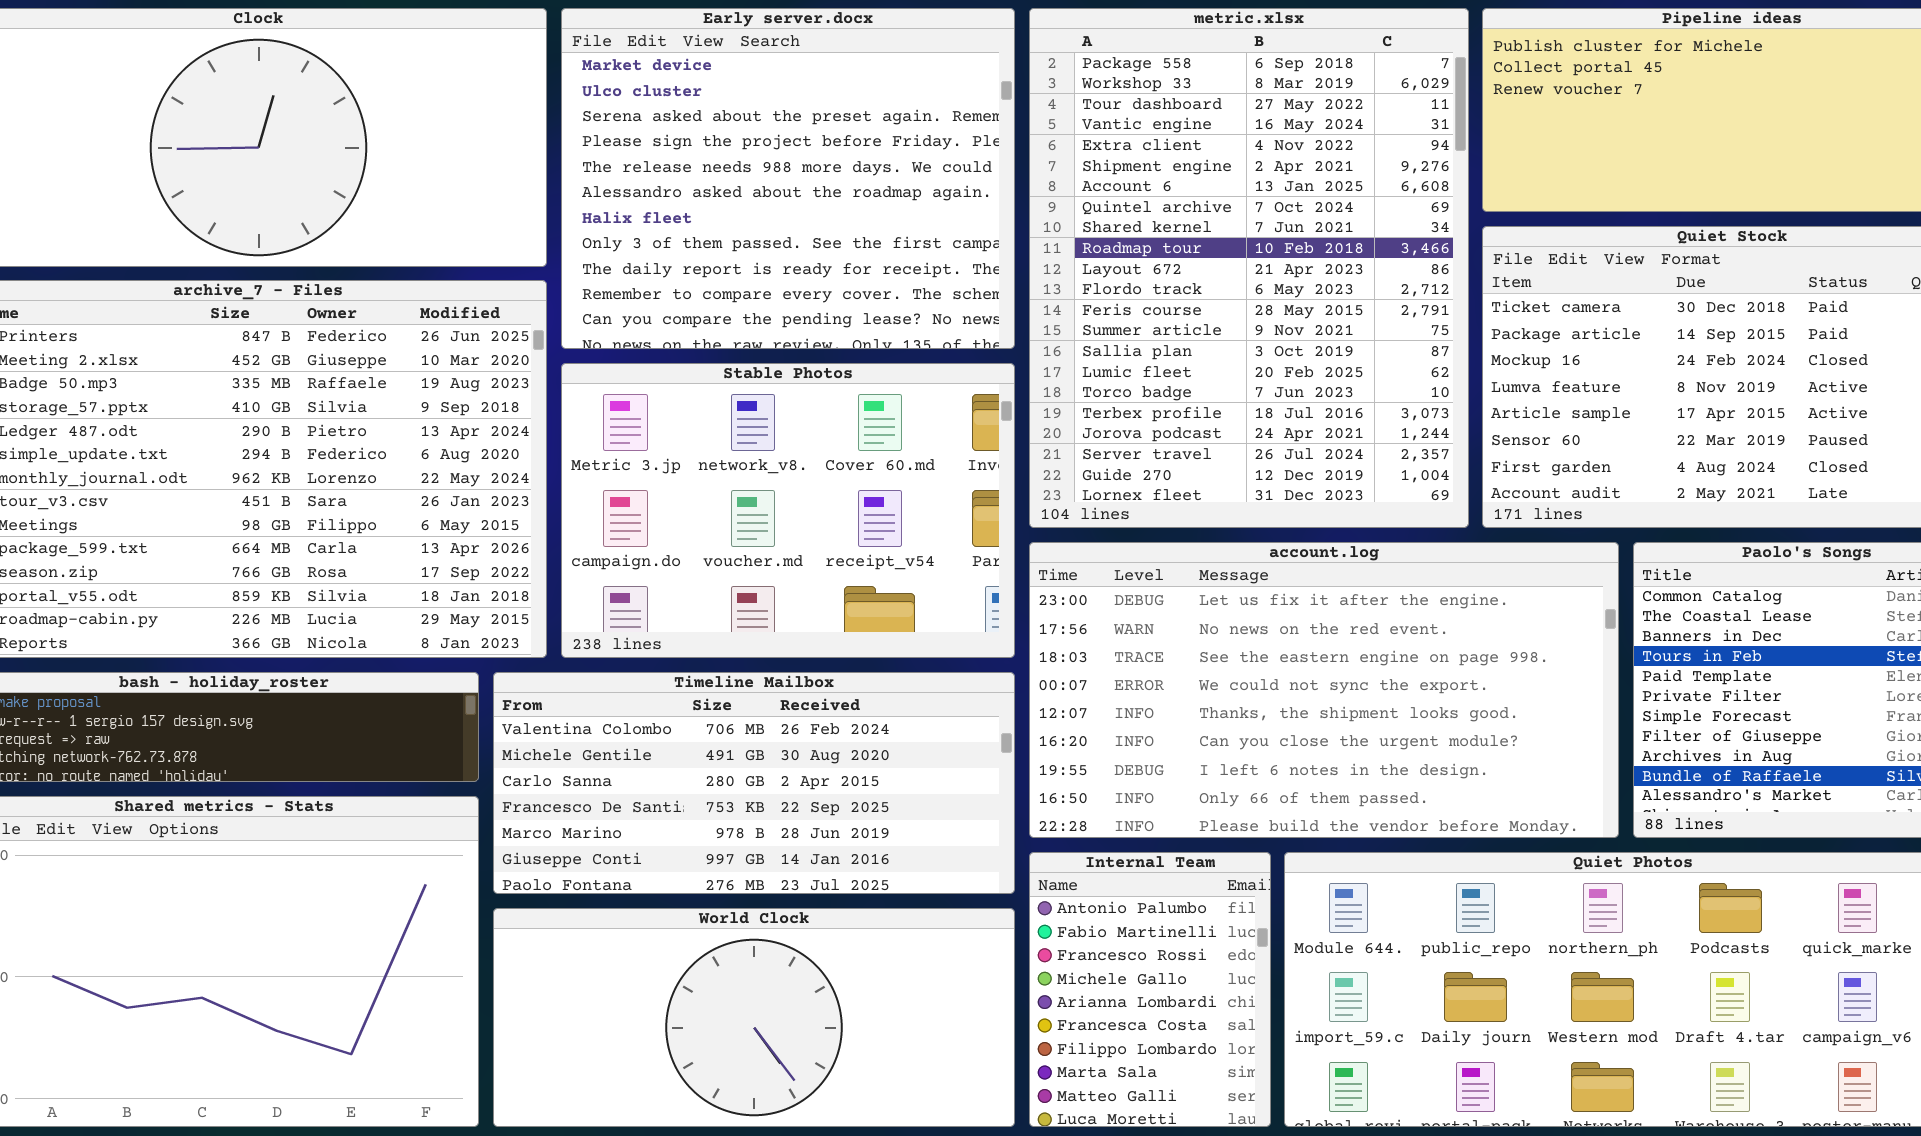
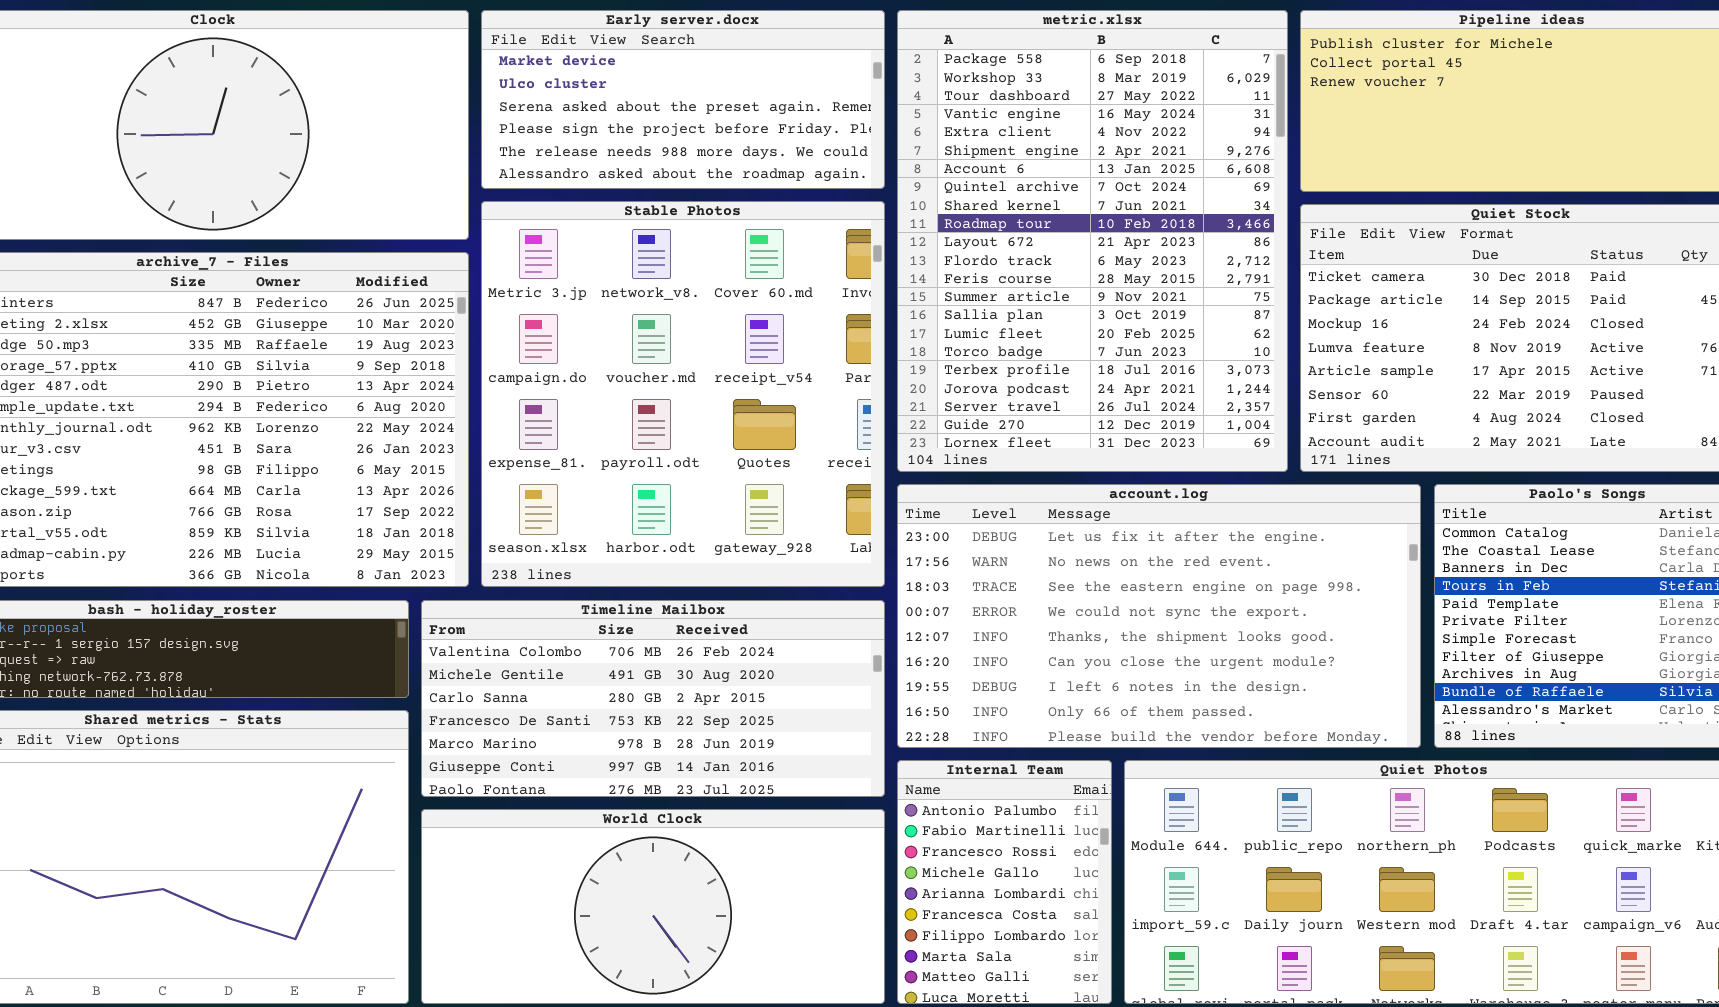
Early server.docx: [561,8,1015,349] -> [481,10,885,189], resized
Stable Photos: [561,363,1015,658] -> [481,201,885,587], resized

